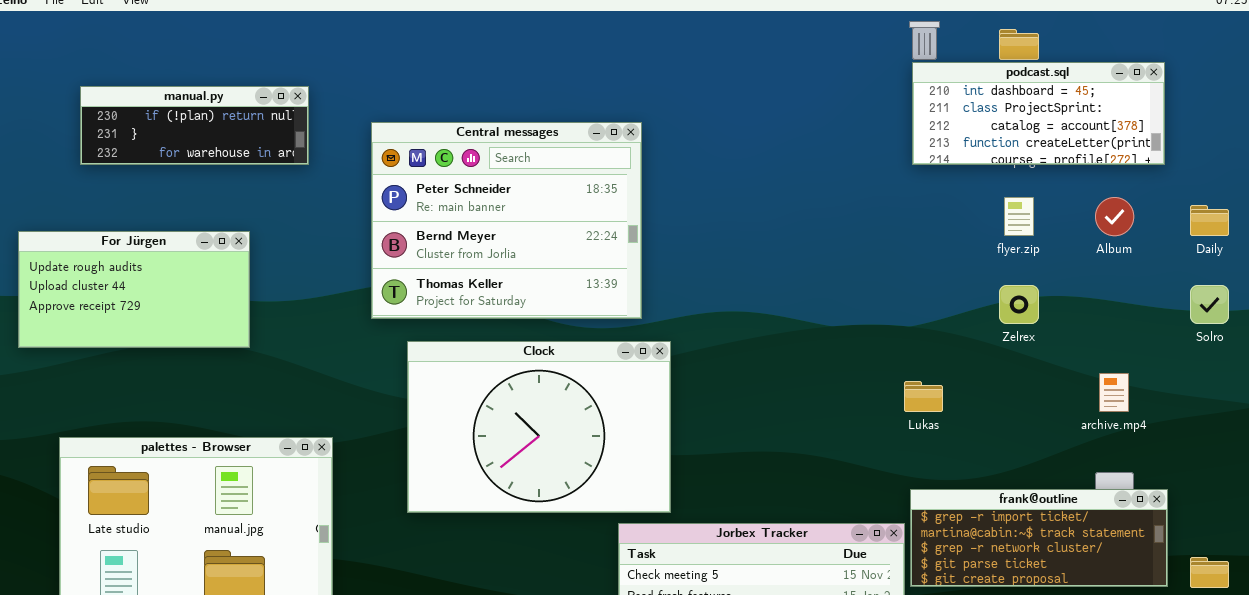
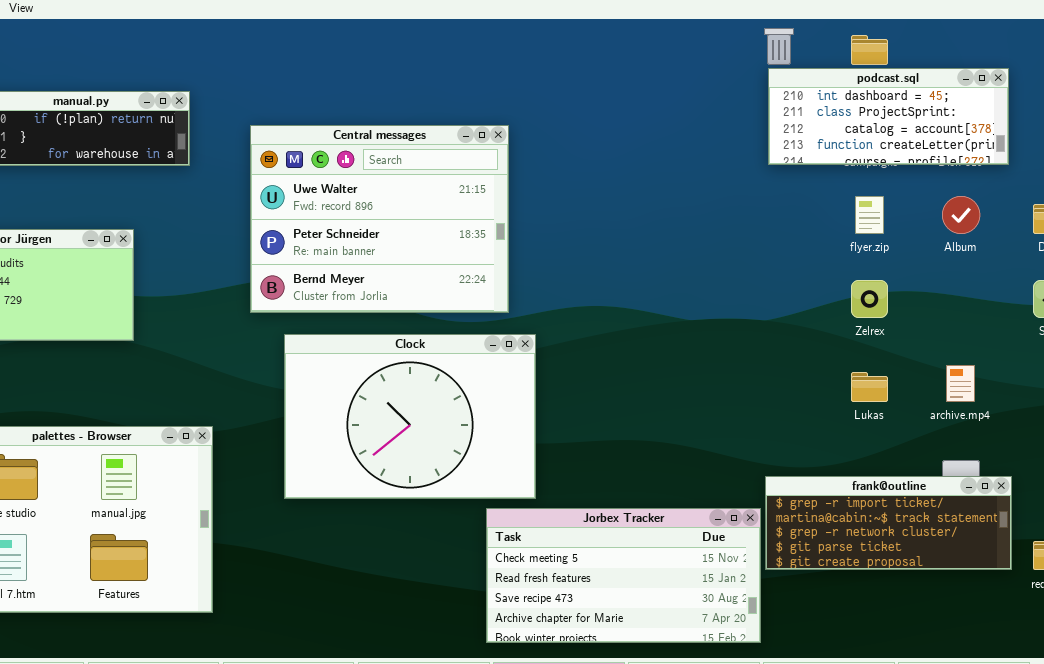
Central messages: [371,122,642,319] -> [250,125,509,313], scrolled up 1 row
Lukas: [904,381,943,412] -> [851,372,888,402], moved

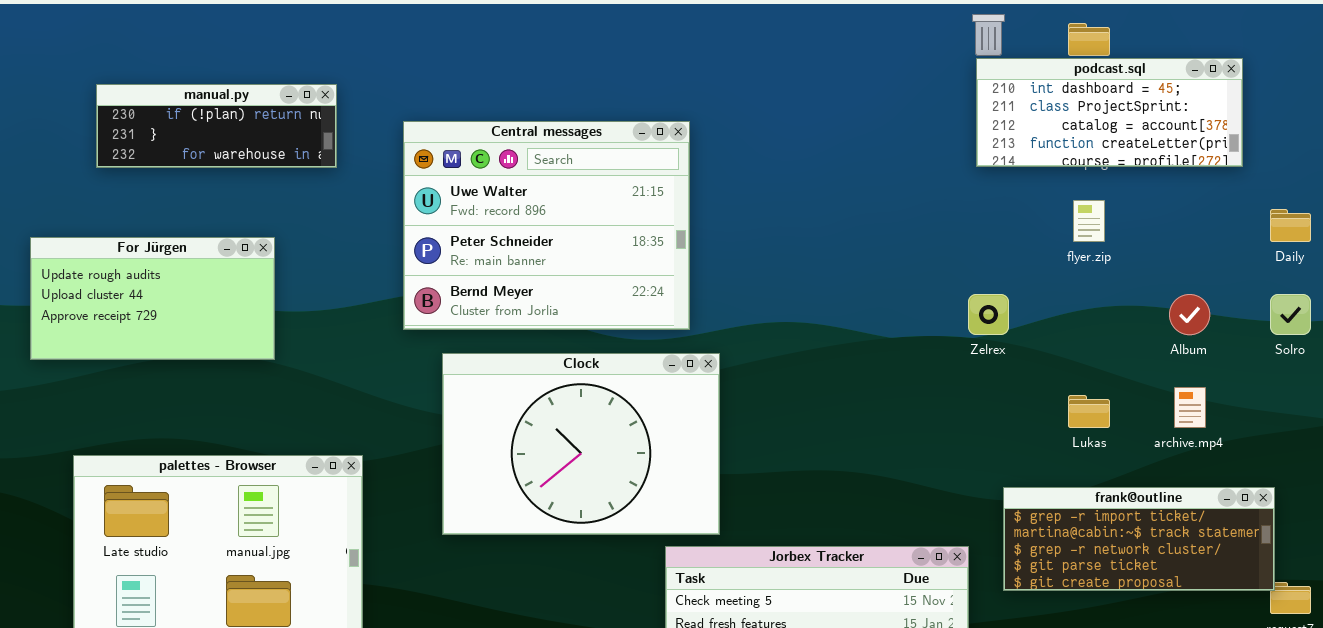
Album: [942,196,980,234] -> [1169,294,1210,335], moved
Zelrex: [851,280,888,318] -> [968,294,1009,335], moved
frank@outline: [765,476,1012,570] -> [1003,487,1275,591], moved

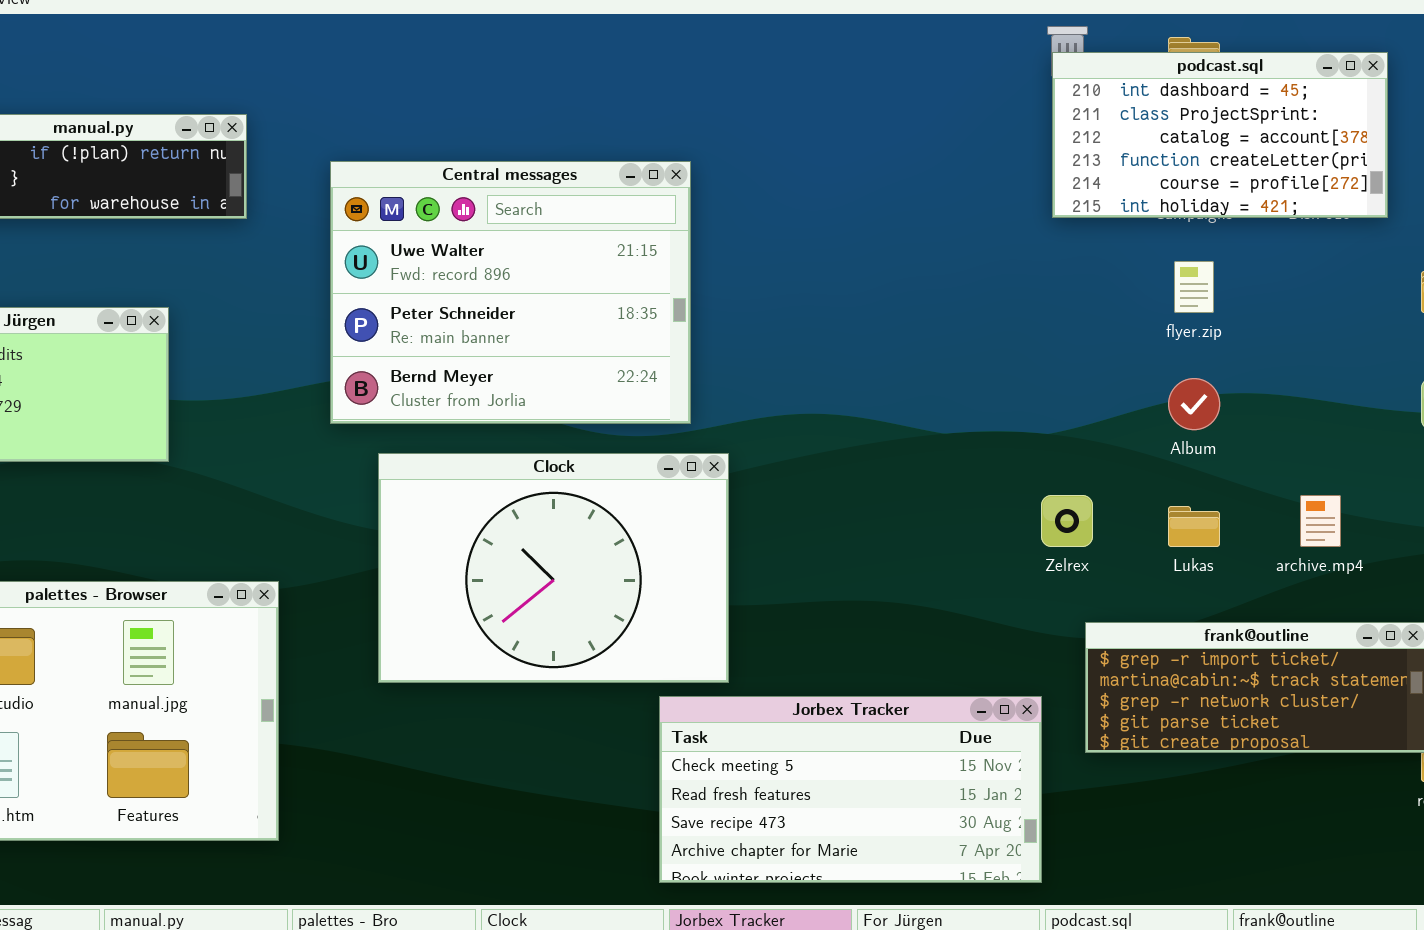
podcast.sql: [976,58,1243,167] -> [1052,52,1388,218], resized
Zelrex: [968,294,1009,335] -> [1041,495,1093,547], moved
Album: [1169,294,1210,335] -> [1168,378,1220,430], moved

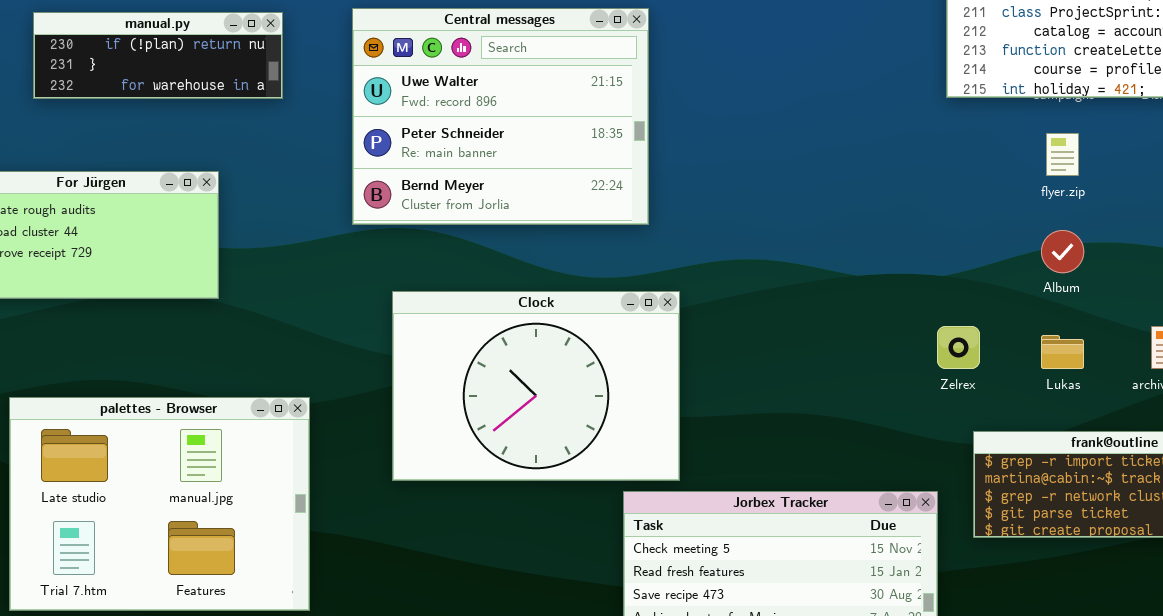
Central messages: [330,161,691,424] -> [352,8,649,225], moved

